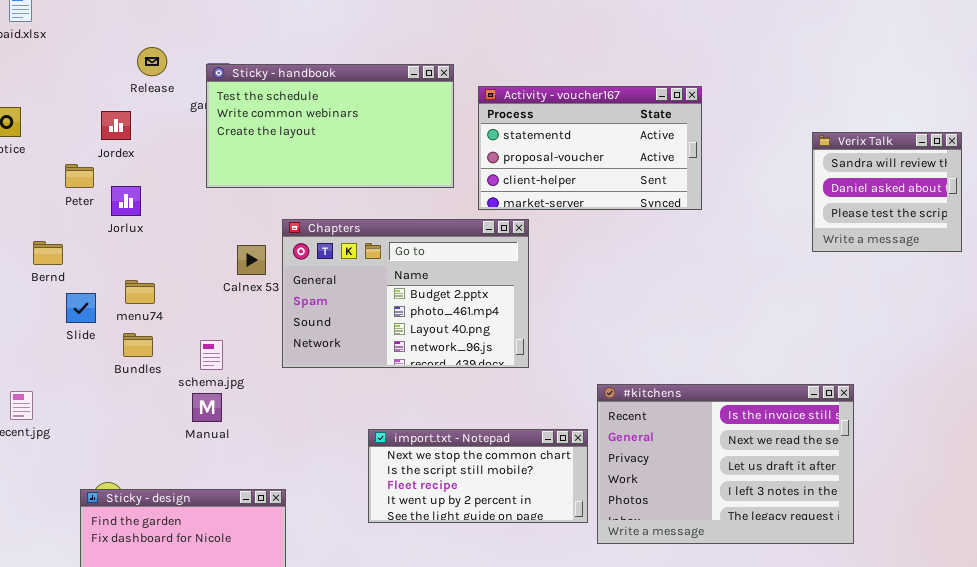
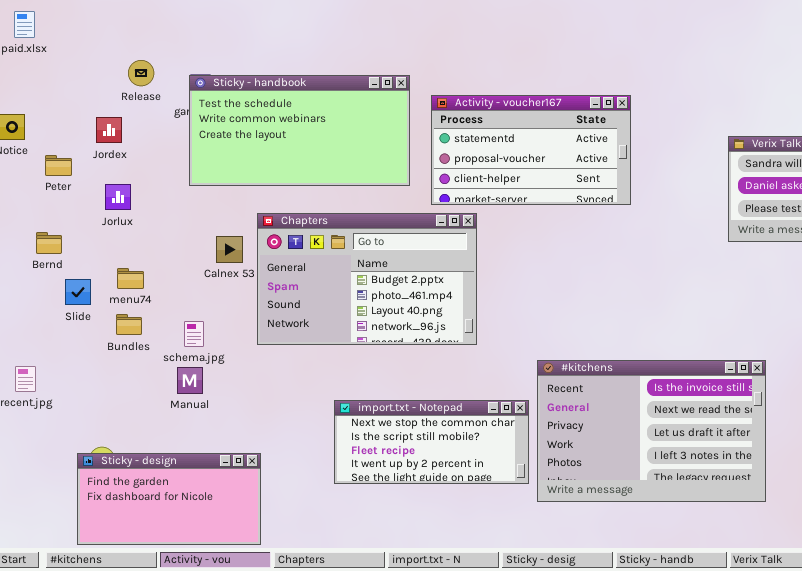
Peter: [65,164,94,188] -> [45,155,72,176], moved

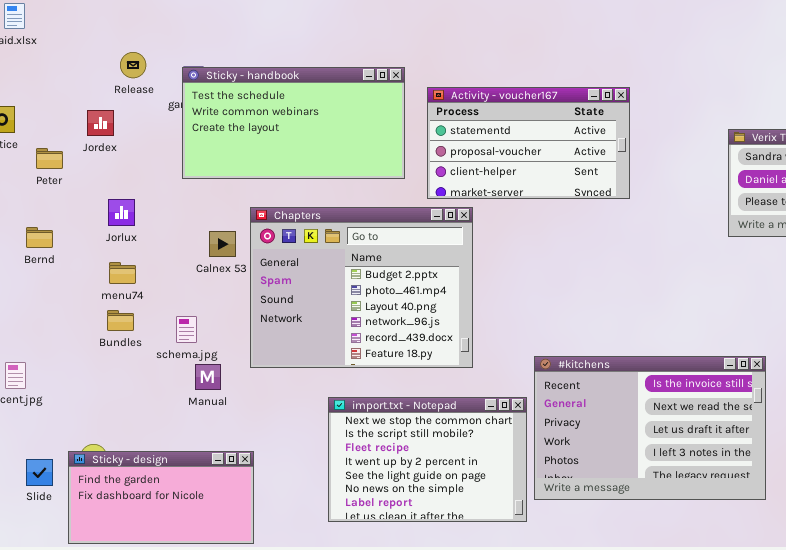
Jorlux: [105,184,131,210] -> [108,199,135,226], moved
Chapters: [257,213,477,345] -> [250,207,473,368], resized
Slide: [65,279,91,305] -> [26,459,53,486], moved
Manual: [177,367,203,394] -> [195,364,221,390], moved
import.txt - Notepad: [334,400,529,484] -> [328,397,527,522], resized

